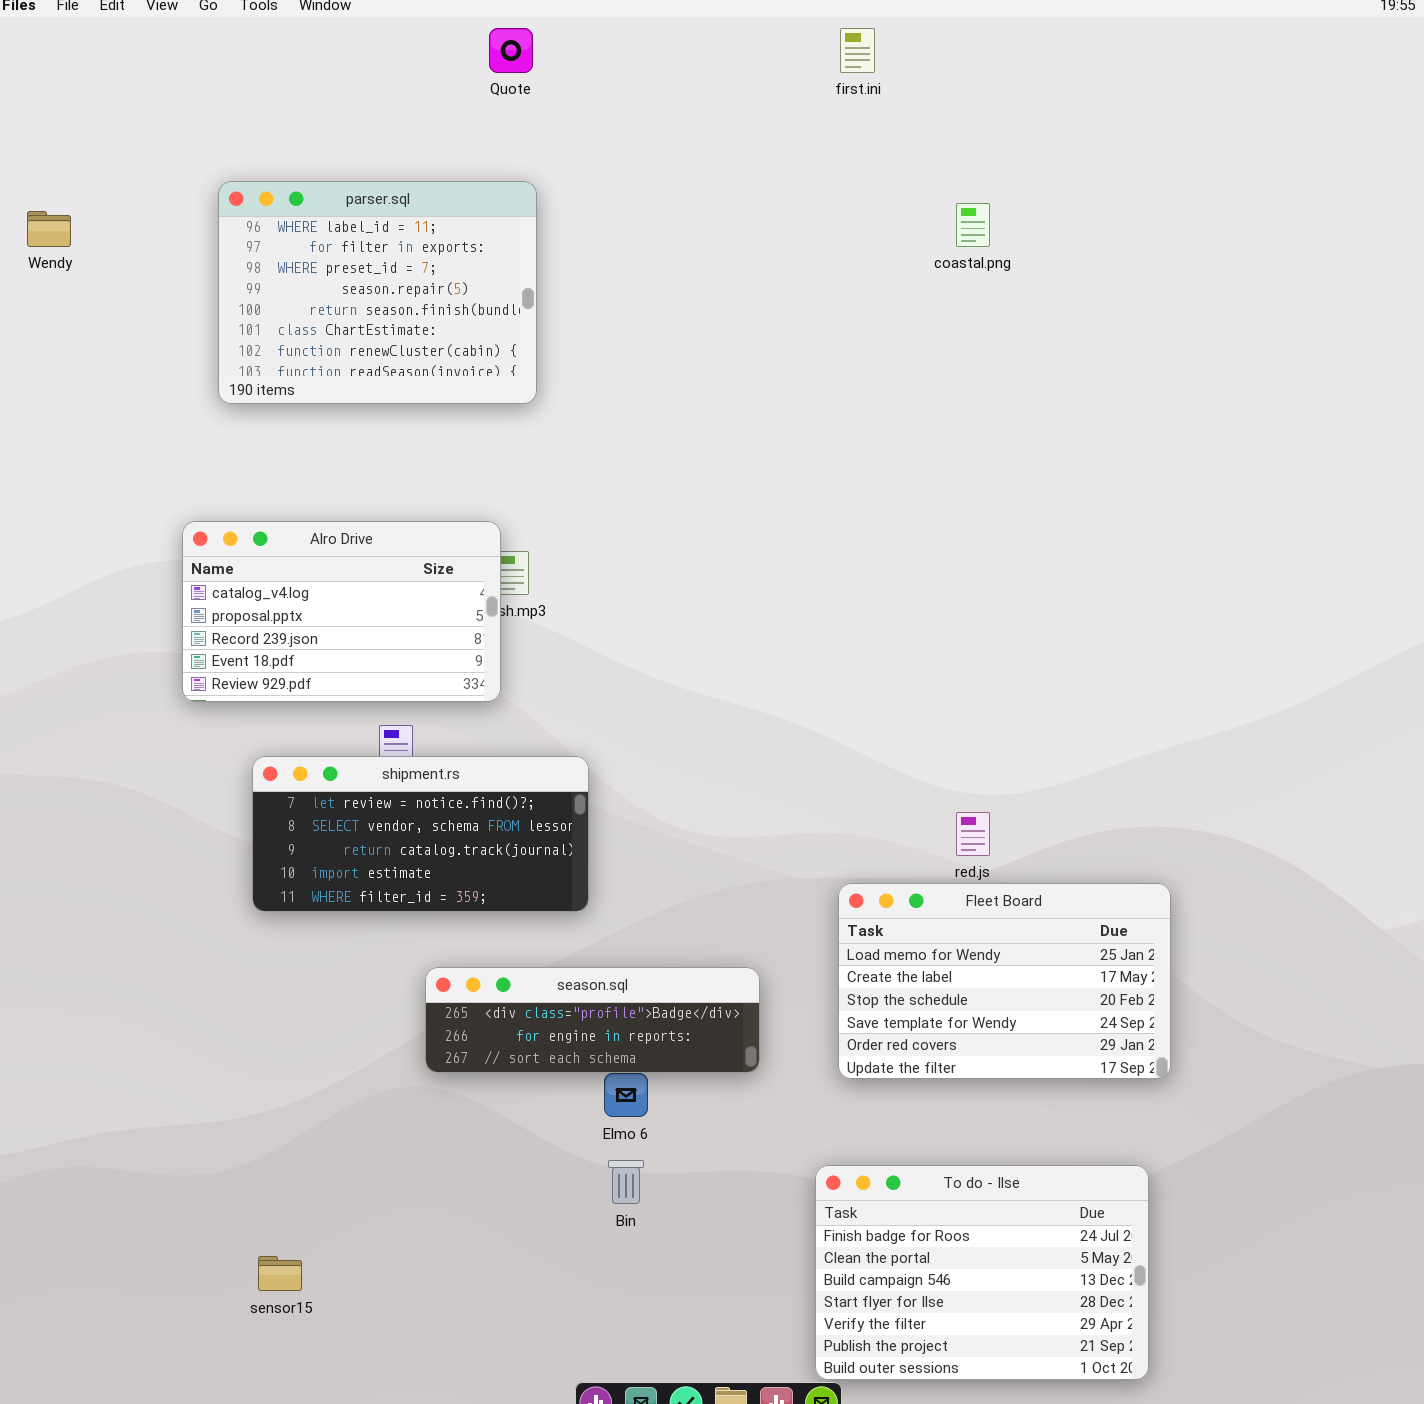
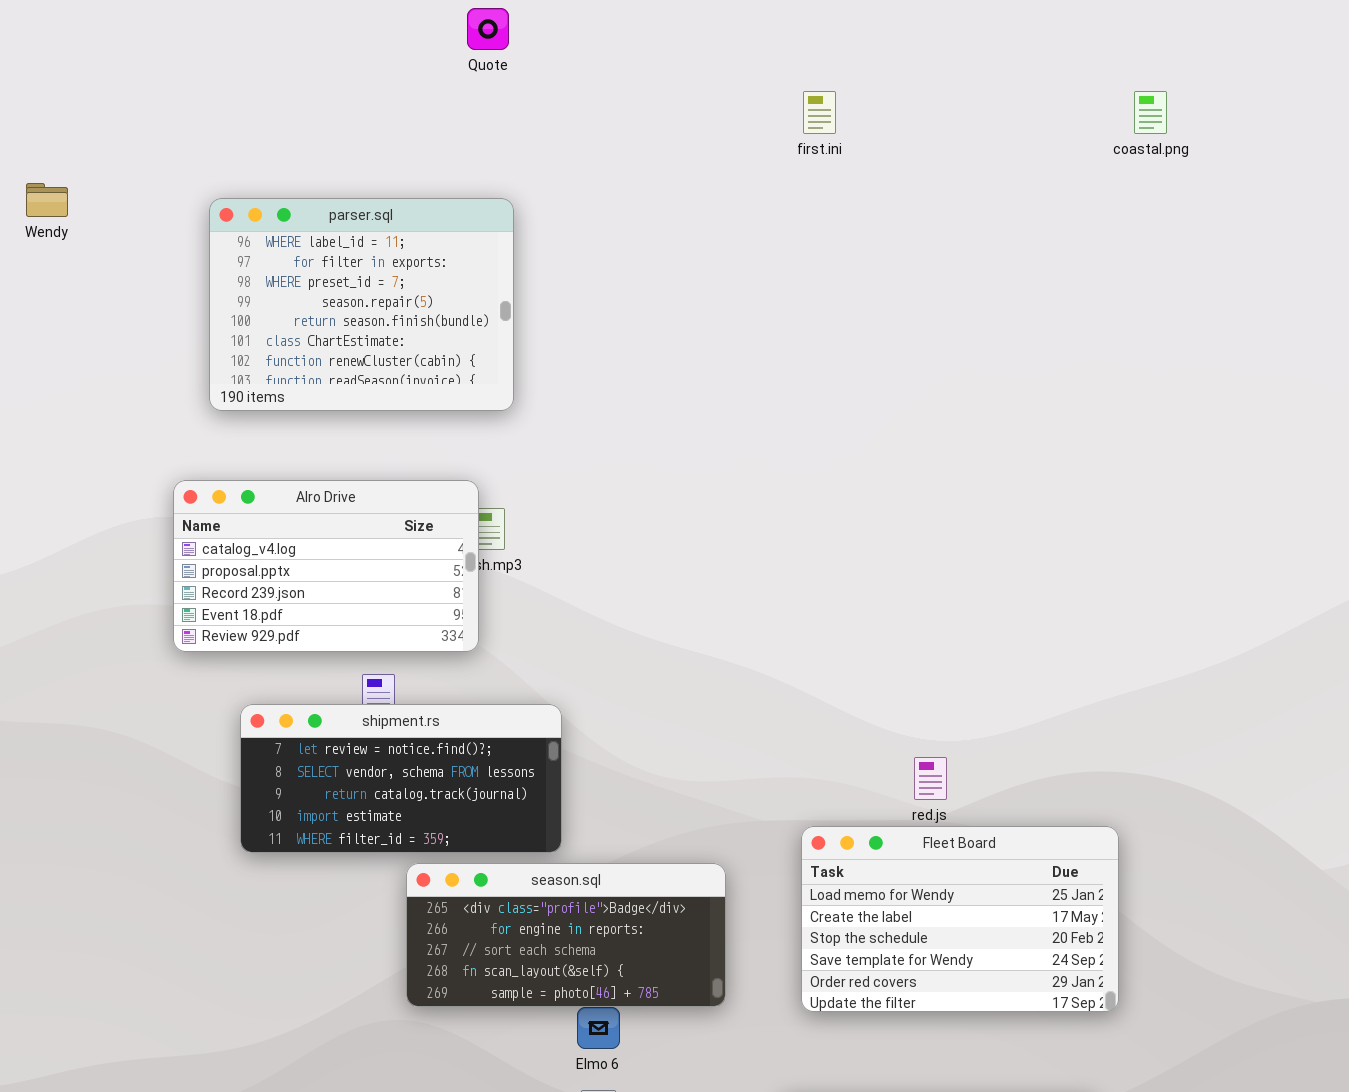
first.ini: [840,28,875,73] -> [803,91,836,134], moved
parser.sql: [218,181,537,404] -> [209,198,514,411], moved
coastal.png: [956,203,990,247] -> [1134,91,1167,134], moved
season.sql: [425,967,760,1073] -> [406,863,726,1007], resized

